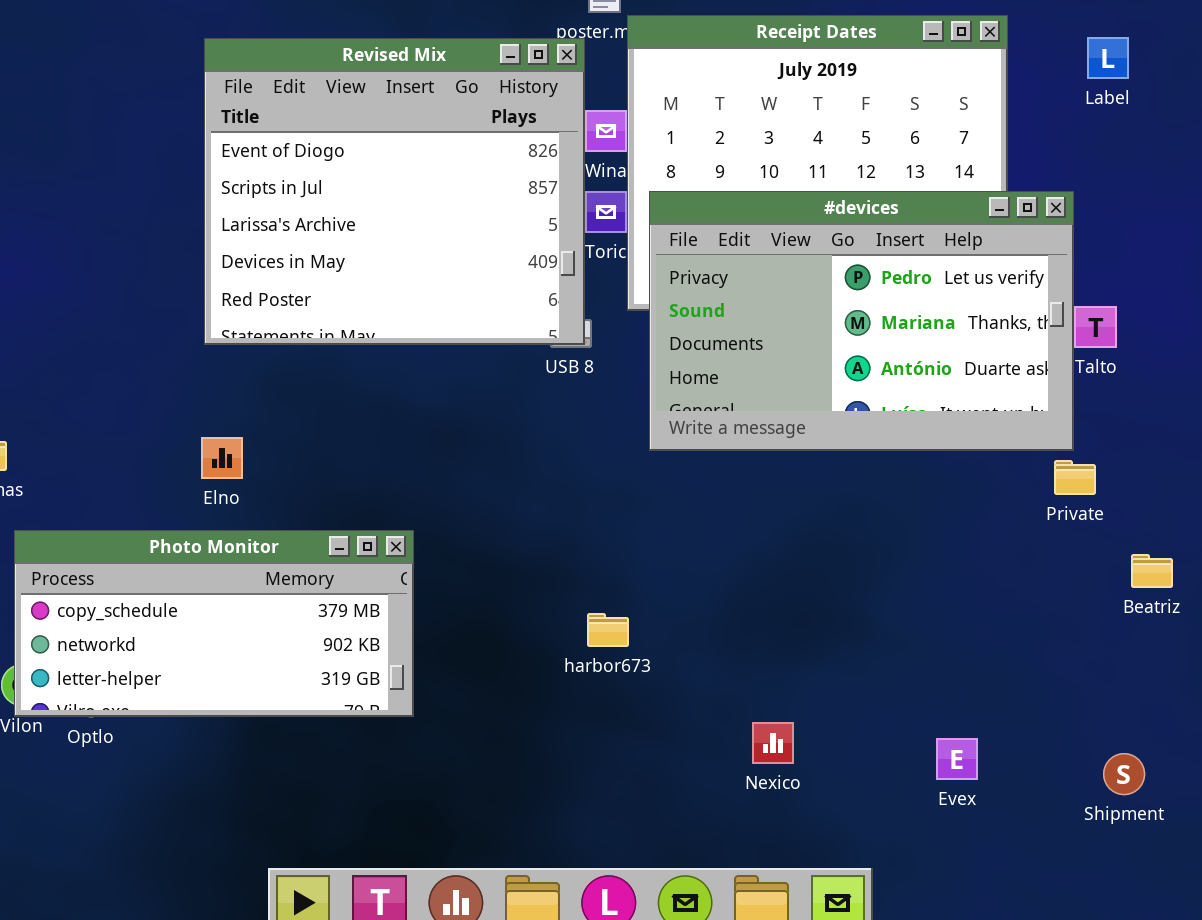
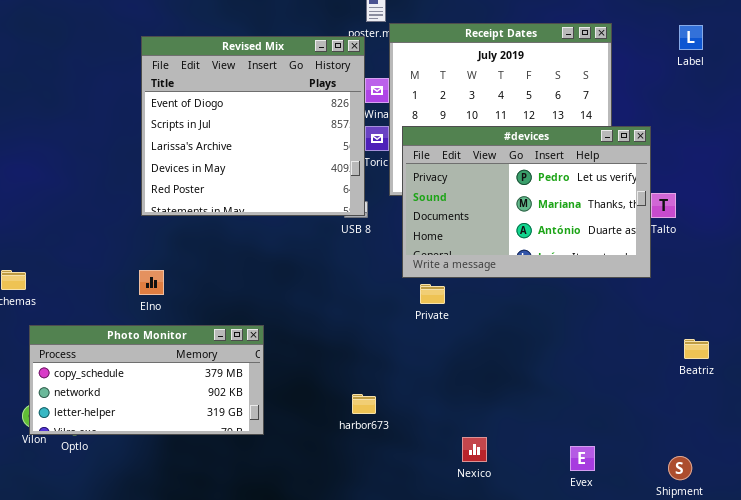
Label: [1087,37,1129,79] -> [679,25,703,50], moved
Private: [1054,460,1096,495] -> [420,284,445,304], moved
harbor673: [587,613,629,647] -> [352,394,376,414], moved

